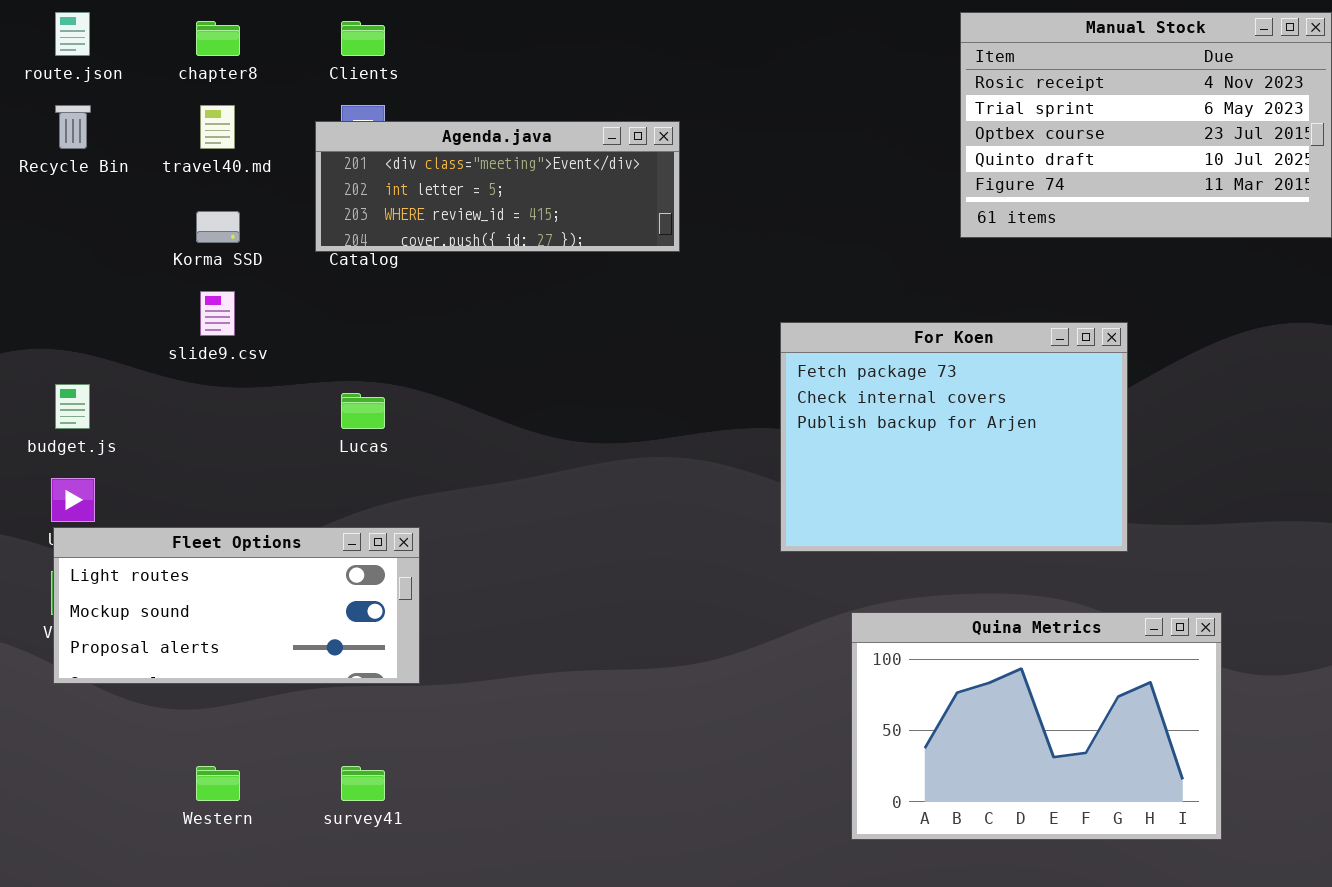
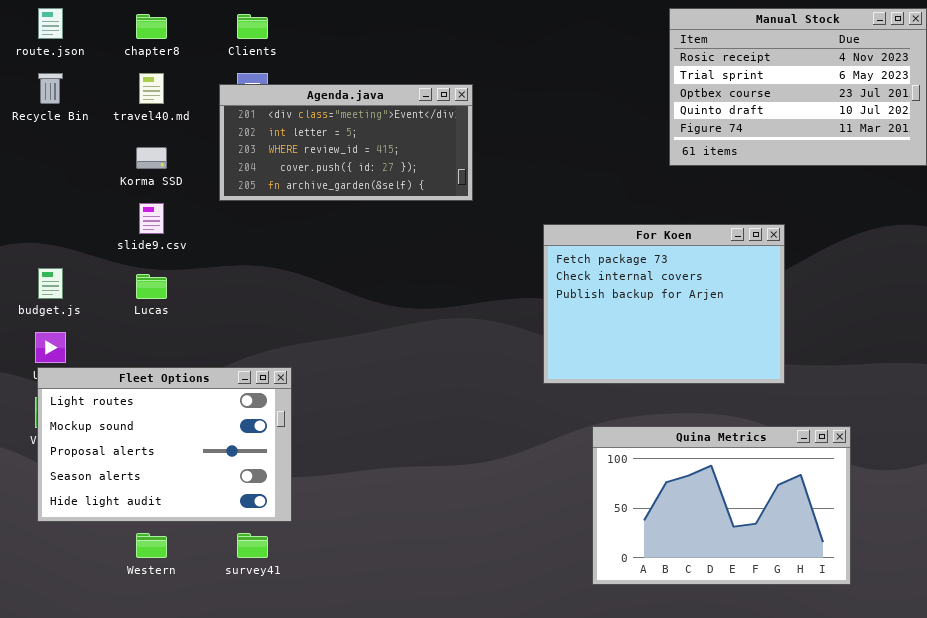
Agenda.java: [315,121,680,252] -> [219,84,473,201], resized
Lucas: [341,393,385,429] -> [136,274,167,299], moved
Fleet Options: [53,527,420,684] -> [37,367,292,522], resized

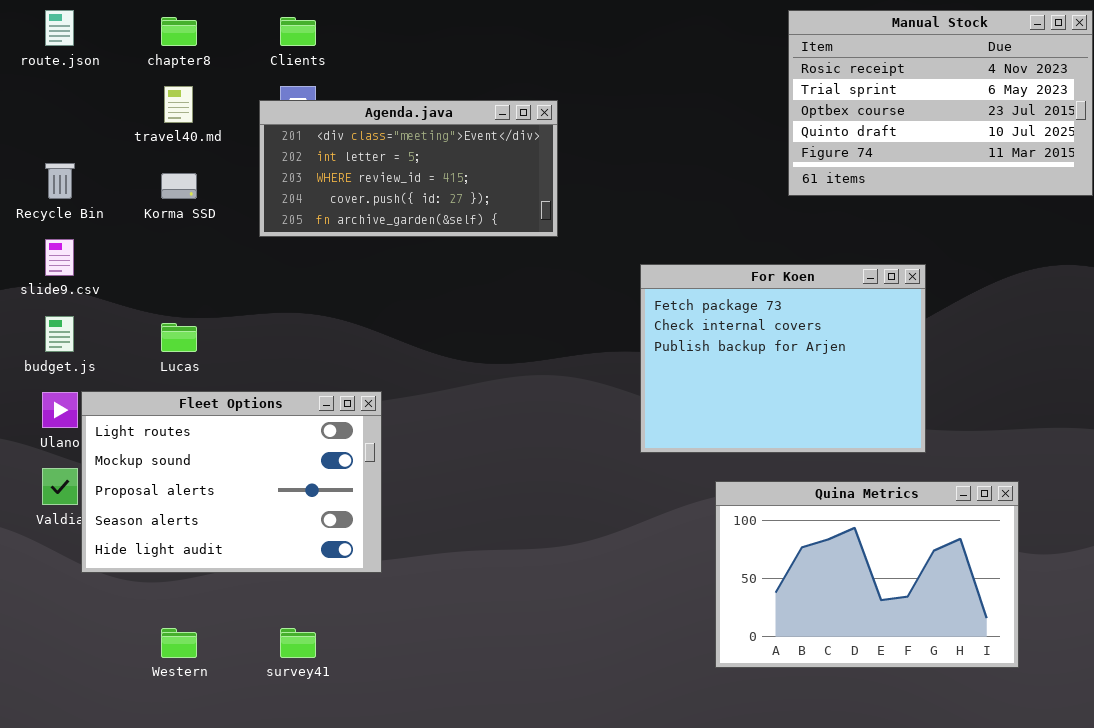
Recycle Bin: [38,73,63,104] -> [45,163,75,199], moved
slide9.csv: [139,203,164,234] -> [45,239,74,276], moved
Fleet Options: [37,367,292,522] -> [81,391,382,573], moved
Quina Metrics: [592,426,851,585] -> [715,481,1019,668], moved

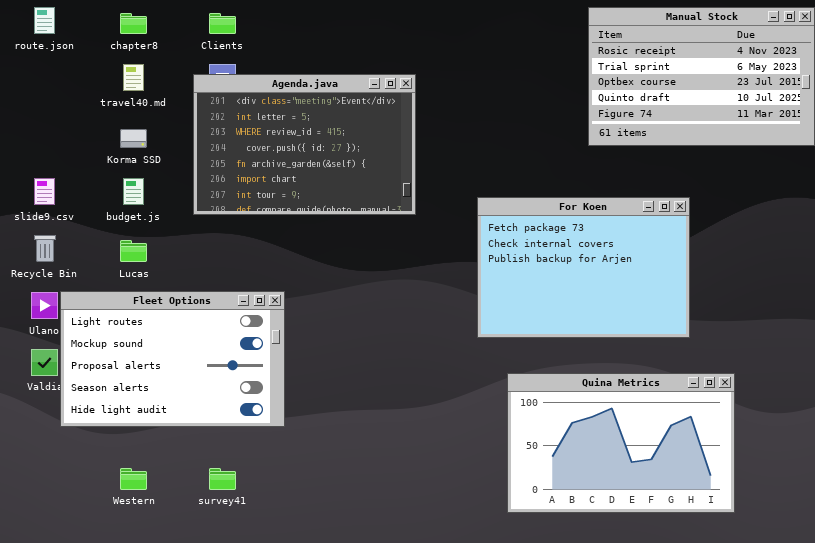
Agenda.java: [259,100,558,237] -> [193,74,416,215], resized
Recycle Bin: [45,163,75,199] -> [34,235,56,262], moved
budget.js: [45,316,74,352] -> [123,178,144,205], moved
Quina Metrics: [715,481,1019,668] -> [507,373,735,513], moved

